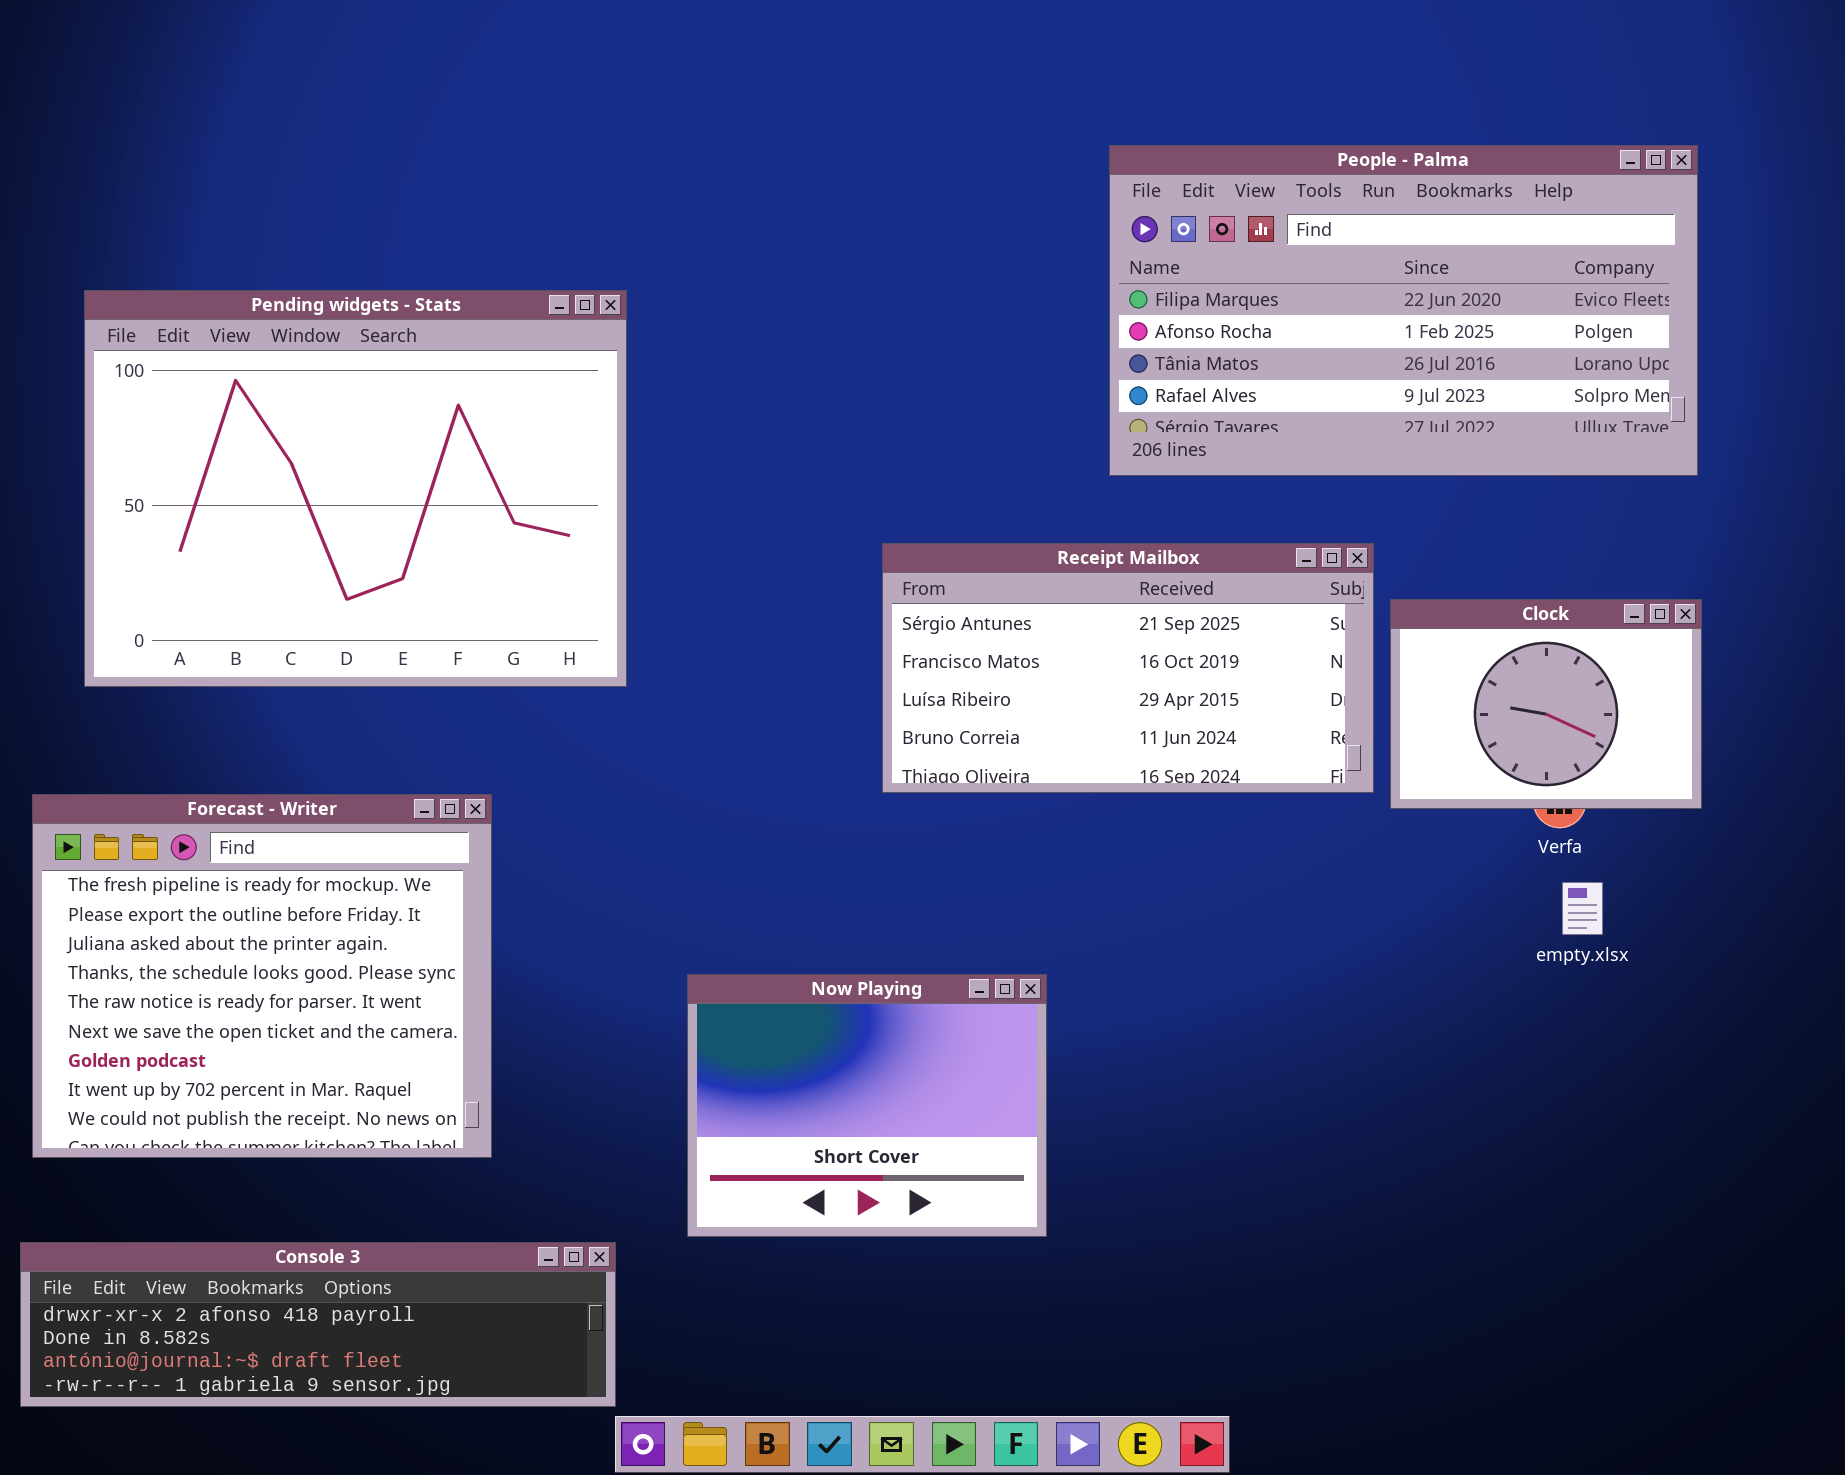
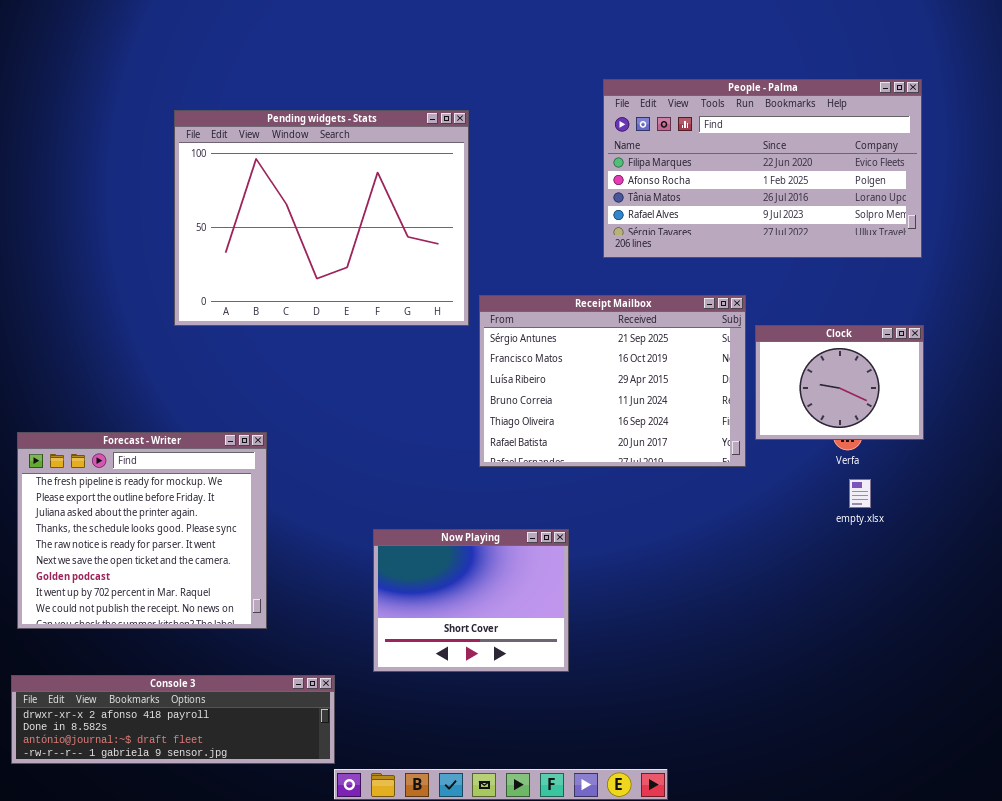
Pending widgets - Stats: [84,290,627,687] -> [174,110,469,326], moved
Receipt Mailbox: [882,543,1374,793] -> [479,295,746,467], resized

